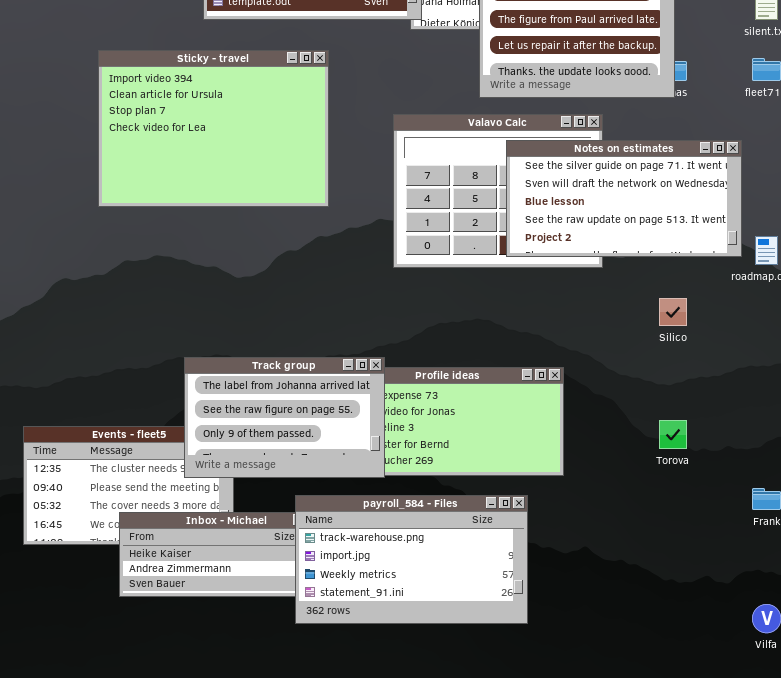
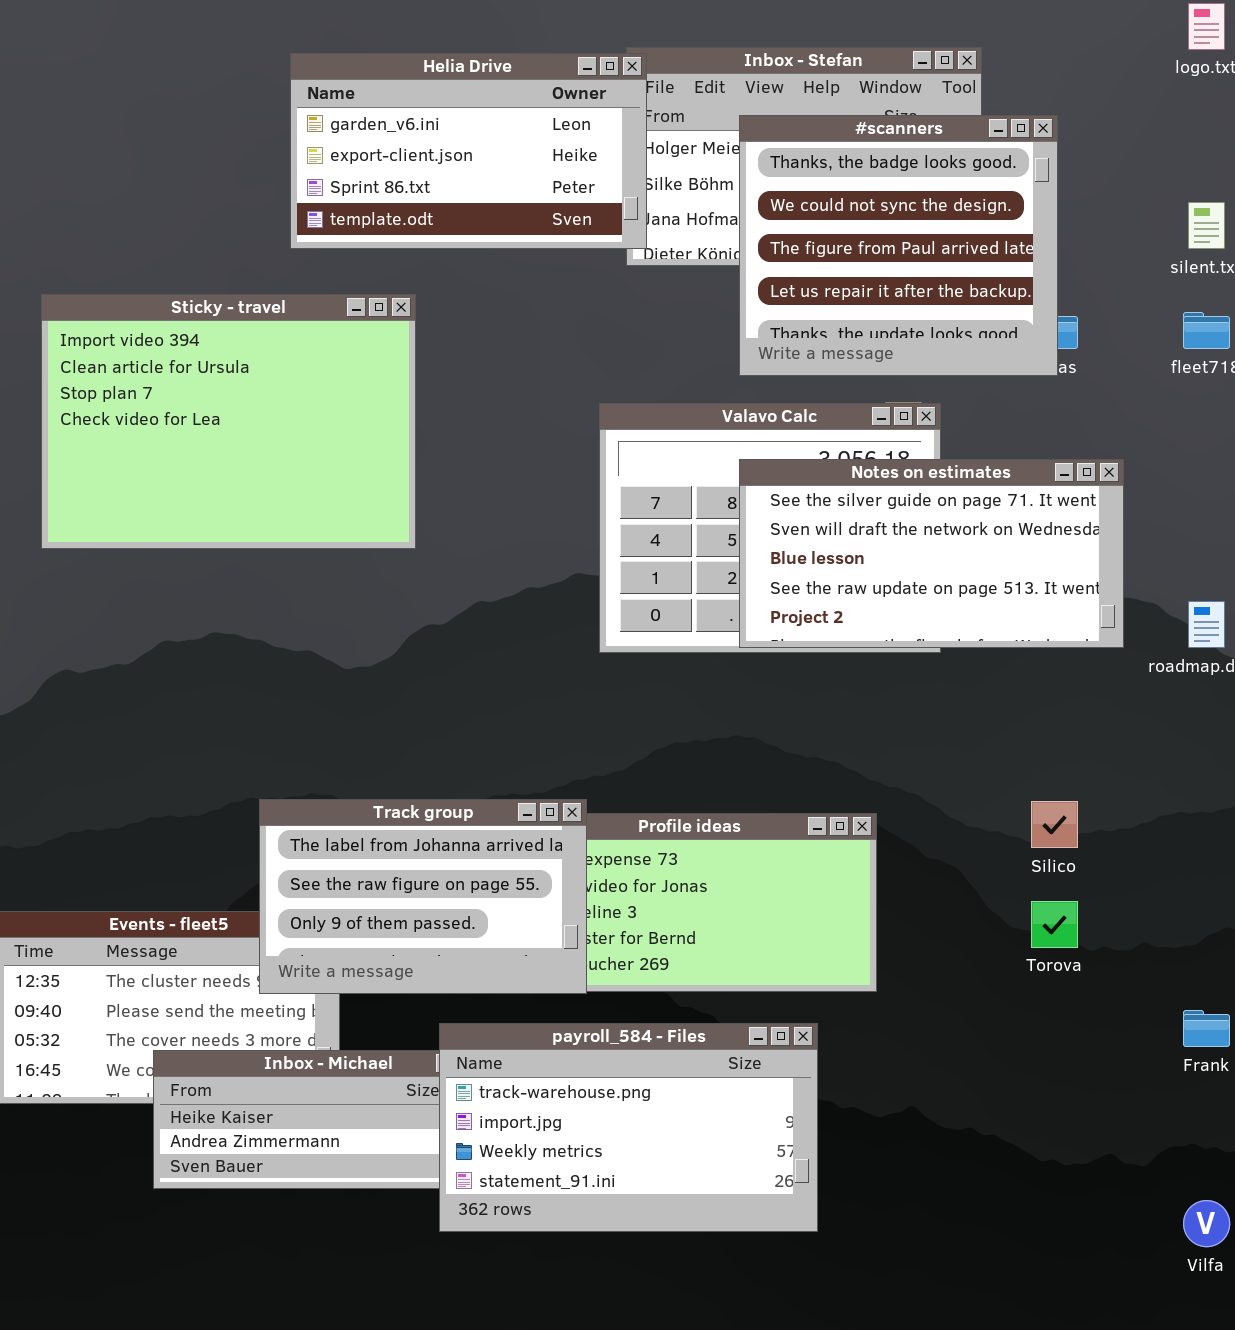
Sticky - travel: [98,50,329,207] -> [41,294,416,549], moved
Notes on estimates: [506,140,742,257] -> [739,459,1124,648], moved
Silico: [659,298,687,326] -> [1031,801,1078,848], moved

